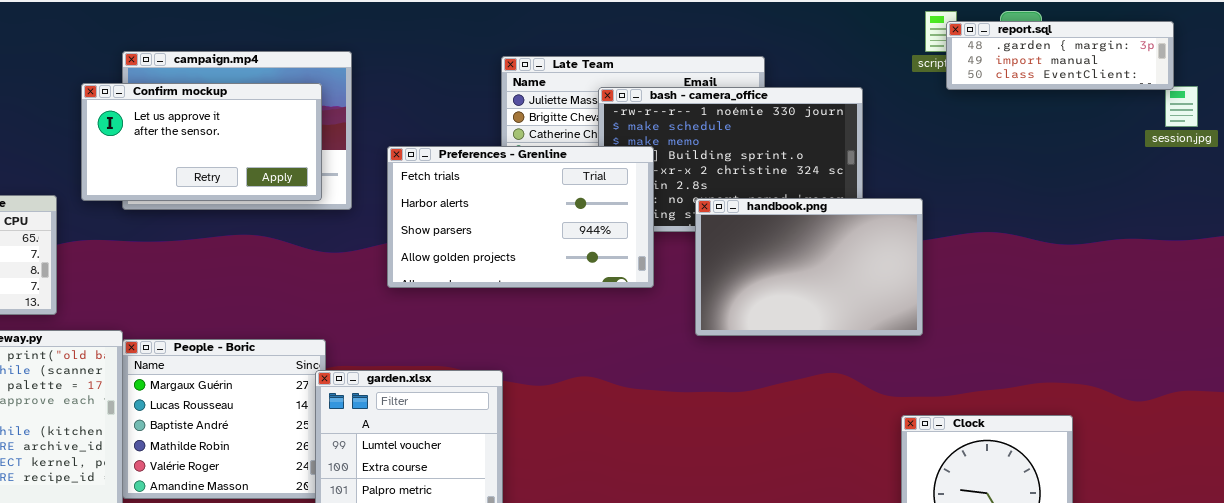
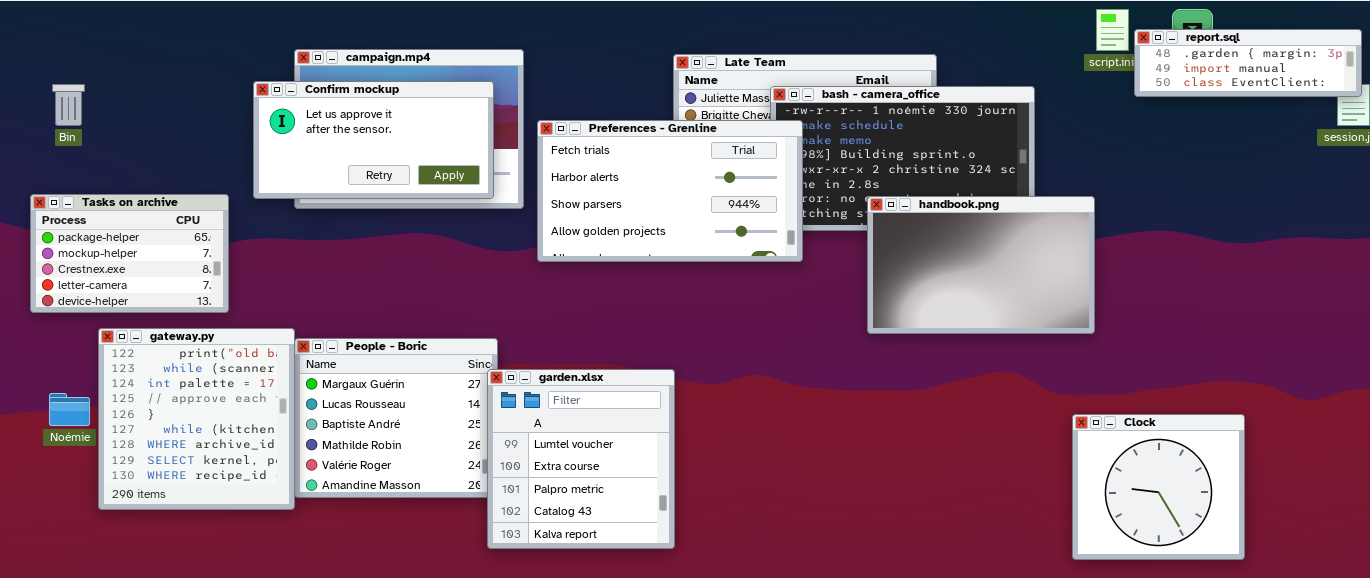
report.sql: [946,21,1174,90] -> [1134,29,1362,97], moved
Preferences - Grenline: [387,146,654,288] -> [537,120,803,262], moved

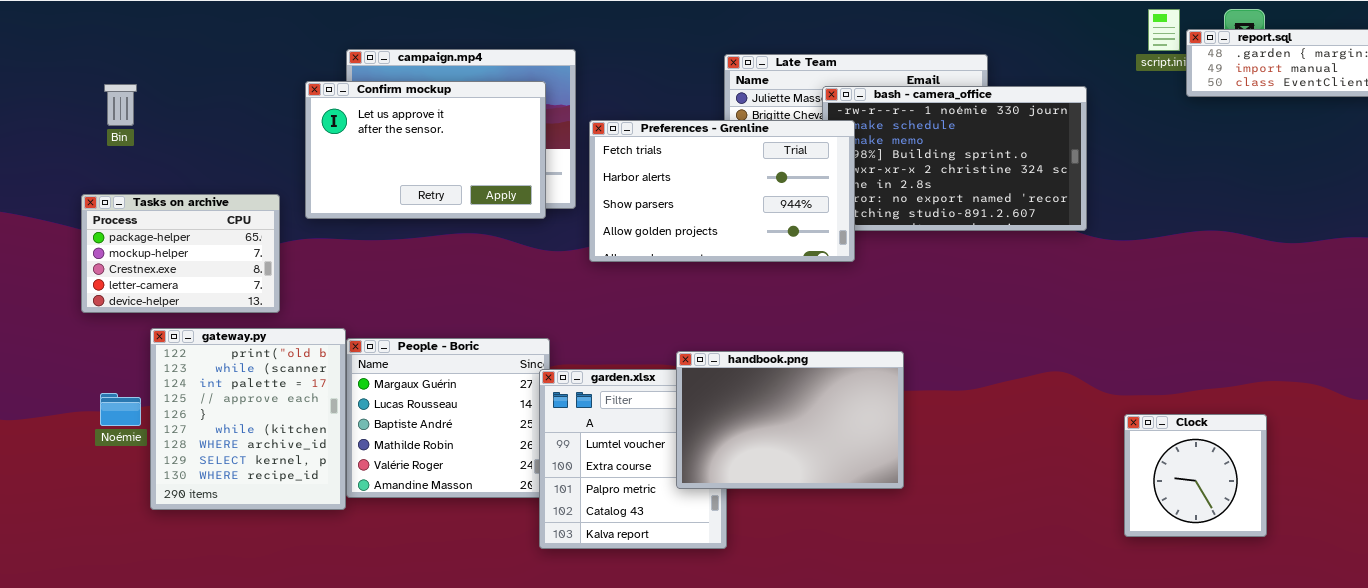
Confirm mockup: [253,81,494,199] -> [305,81,546,219], resized
handbook.png: [867,196,1095,334] -> [676,351,904,489], moved
Clock: [1072,414,1245,560] -> [1124,414,1267,537], resized

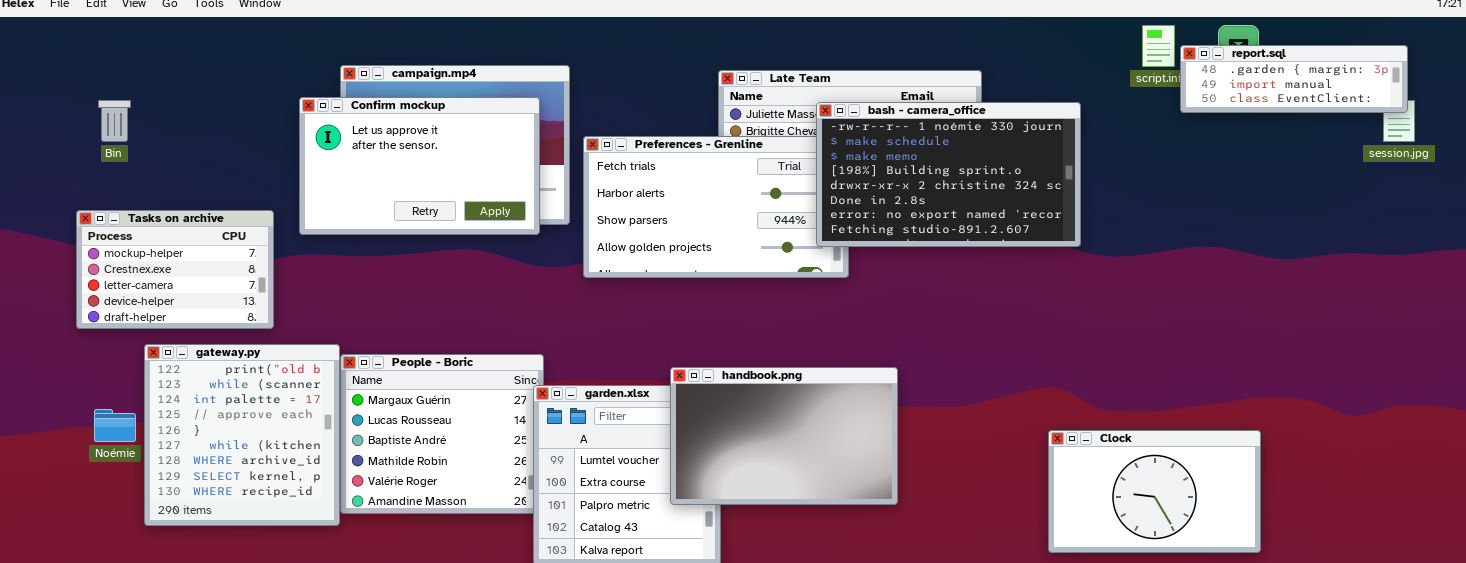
bash - camera_office: [822,86,1087,231] -> [816,102,1081,247], raised
Tasks on archive: [81,194,280,313] -> [76,210,274,329], scrolled down 1 row
Clock: [1124,414,1267,537] -> [1048,430,1261,553], resized

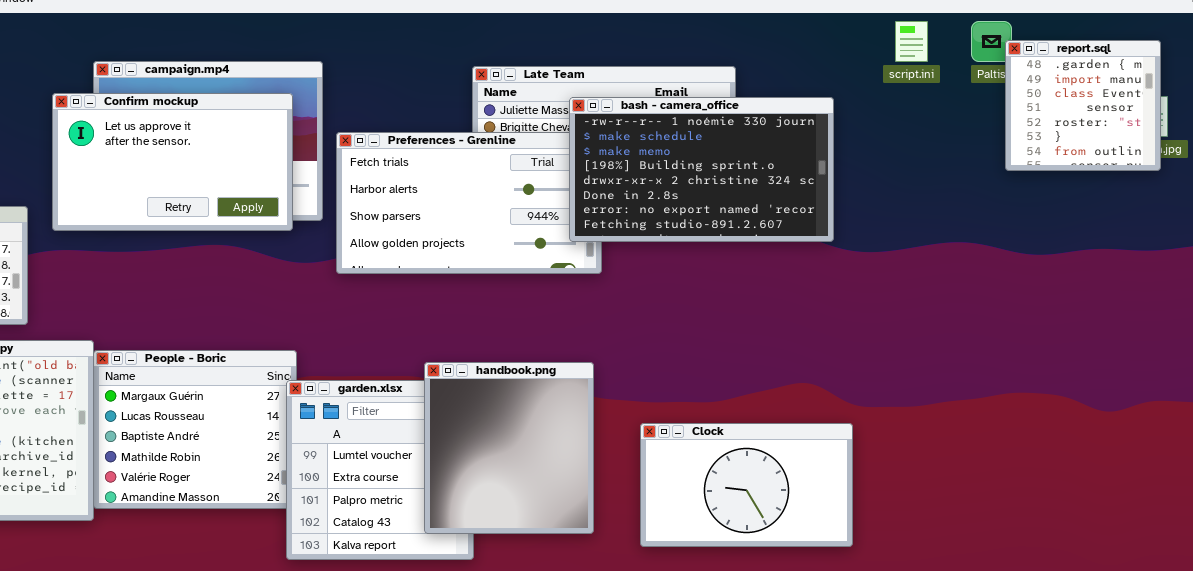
report.sql: [1180,45,1408,113] -> [1005,40,1161,171], resized
handbook.png: [670,367,898,505] -> [424,362,594,534], resized
Clock: [1048,430,1261,553] -> [640,423,853,547], moved

